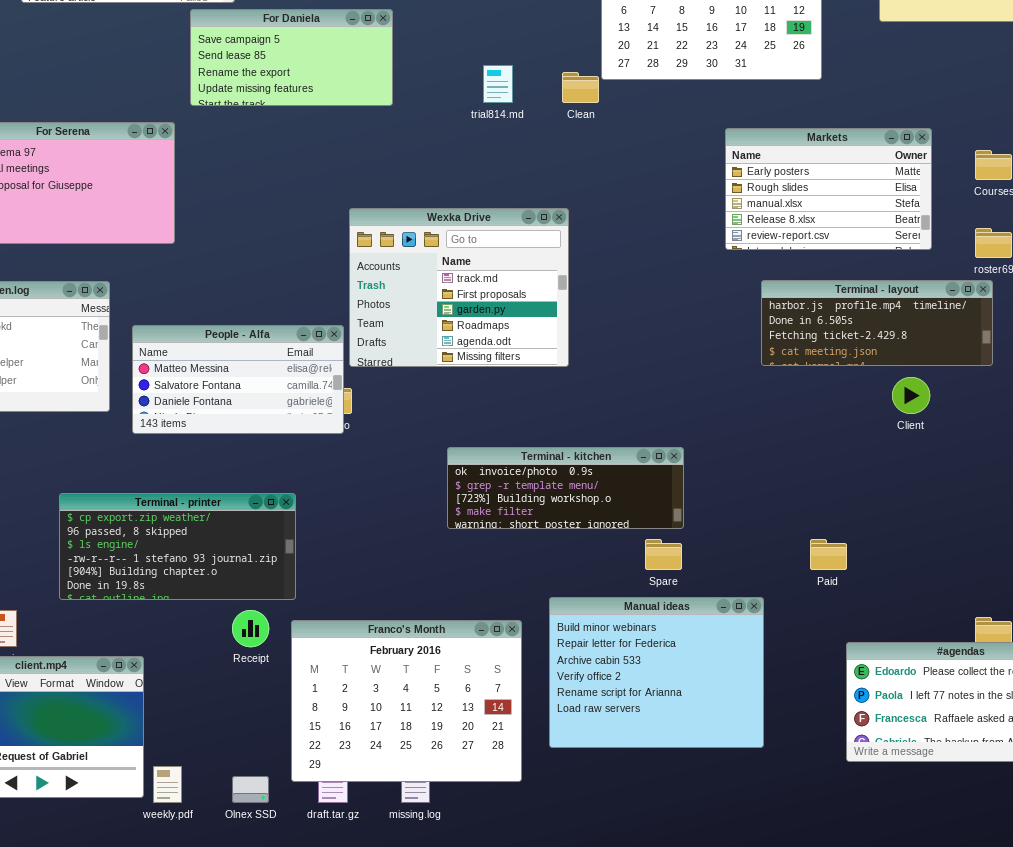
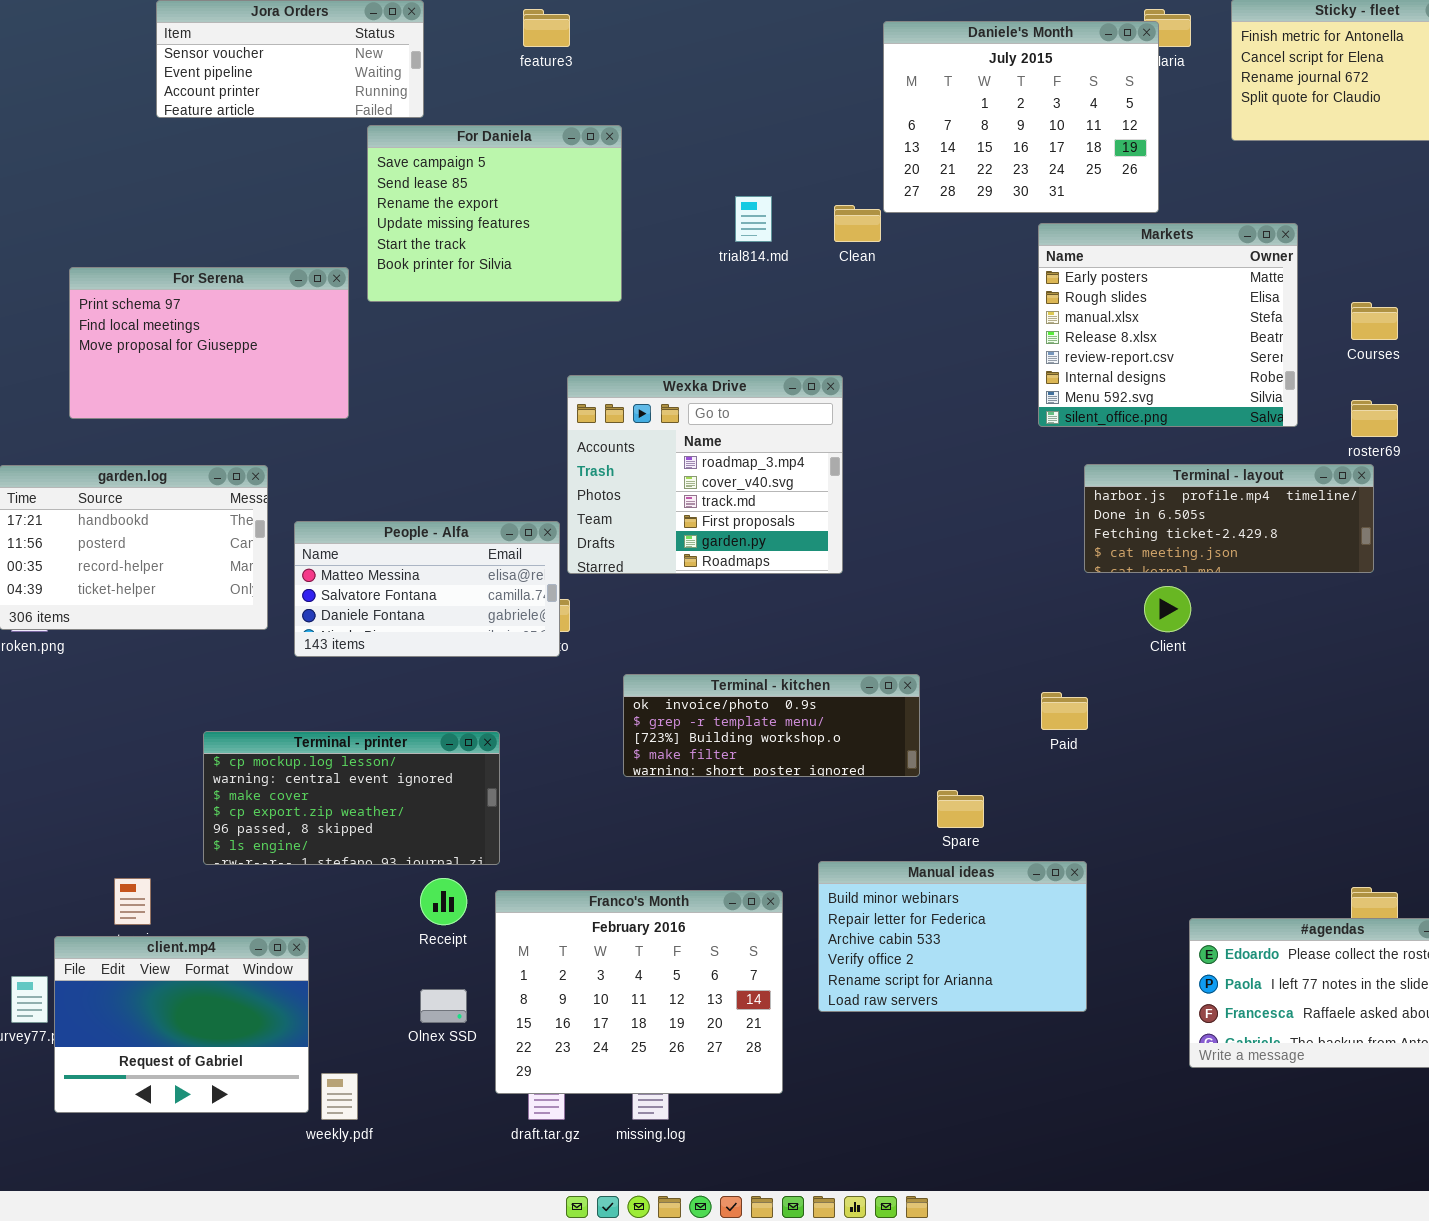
For Daniela: [190,9,393,106] -> [367,125,622,302], resized
Markets: [725,128,932,250] -> [1038,223,1298,427], resized
Wexka Drive: [349,208,569,367] -> [567,375,843,574], scrolled up 2 rows
Client: [892,377,930,414] -> [1144,586,1191,632], moved
Terminal - kitchen: [447,447,684,529] -> [623,674,920,777], moved
Terminal - printer: [59,493,296,600] -> [203,731,500,865], scrolled up 3 rows
Paid: [810,539,847,570] -> [1041,692,1088,730], moved
Manual ideas: [549,597,764,748] -> [818,861,1087,1012], resized
Olnex SSD: [232,776,269,803] -> [420,989,467,1023], moved

